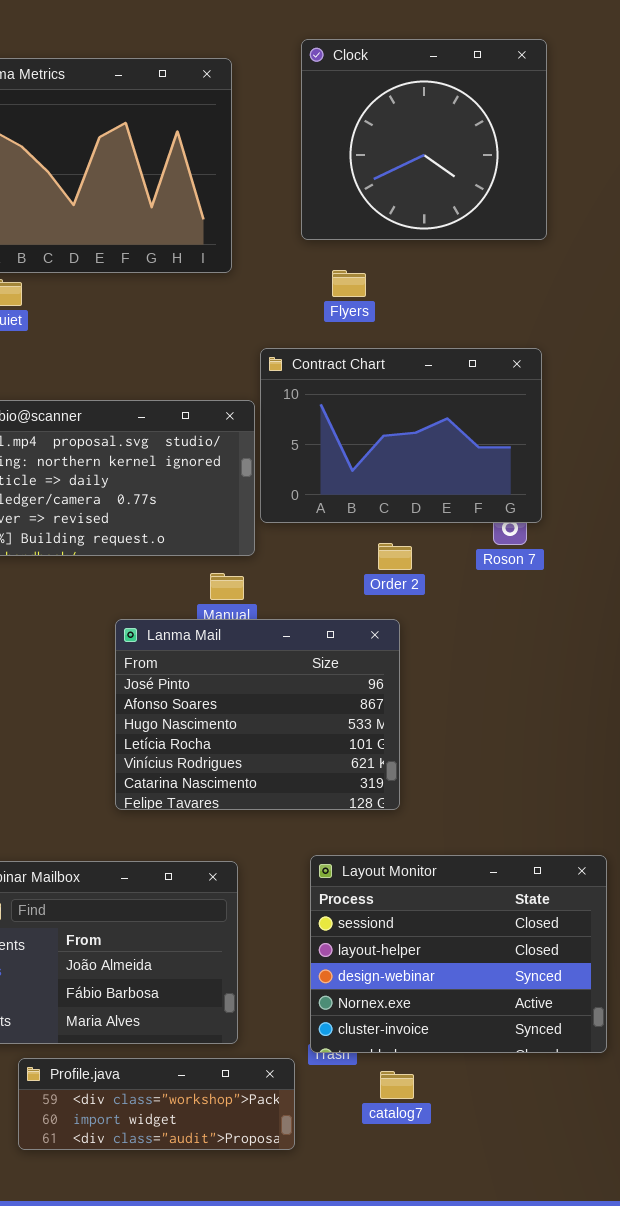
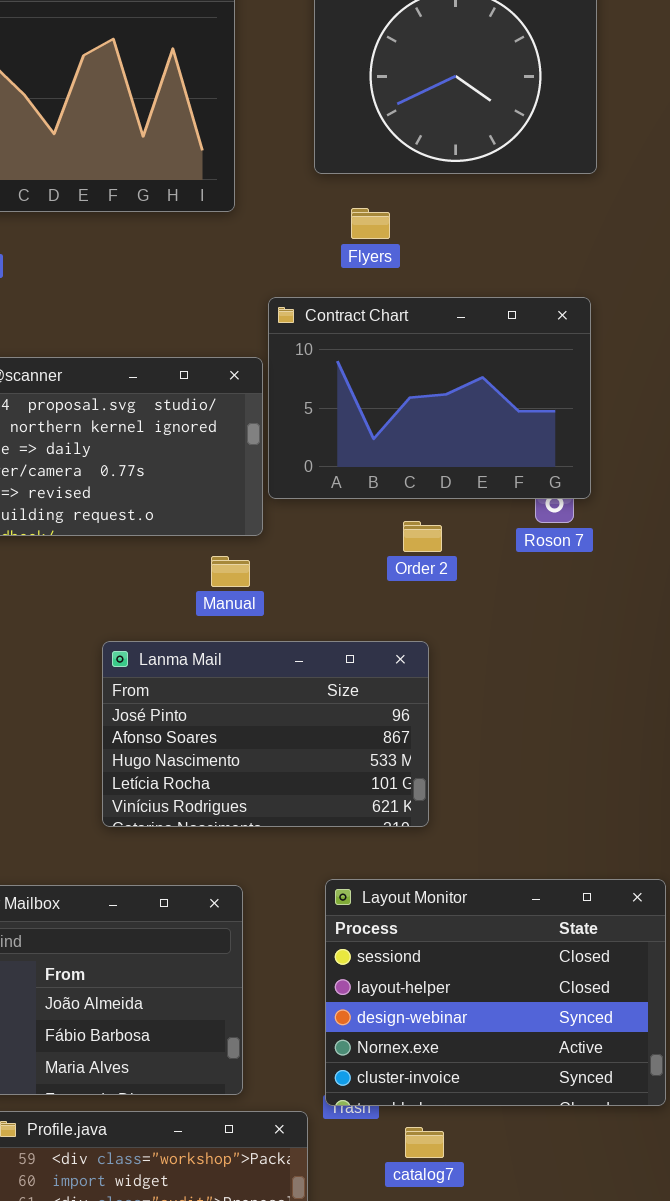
Lanma Mail: [115,619,400,810] -> [102,641,429,827], resized

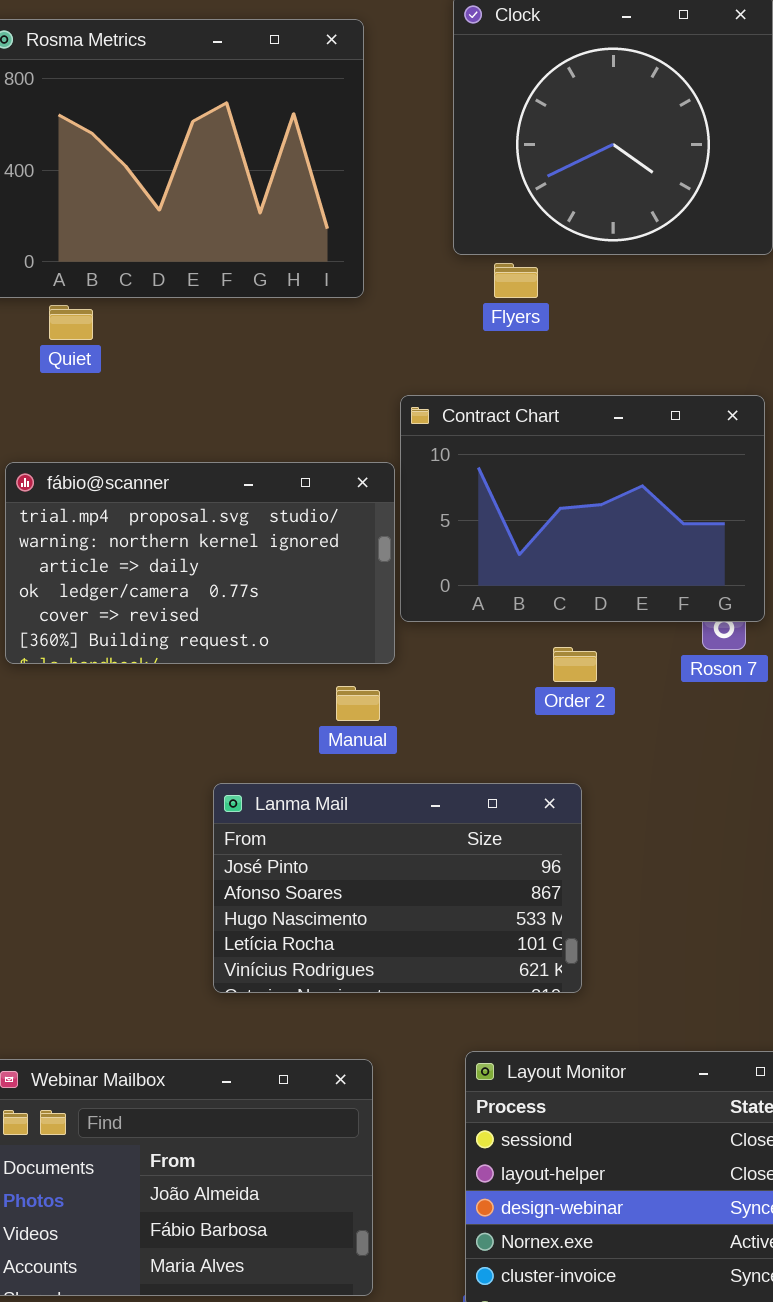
Flyers: [351,208,390,239] -> [494,263,538,298], moved

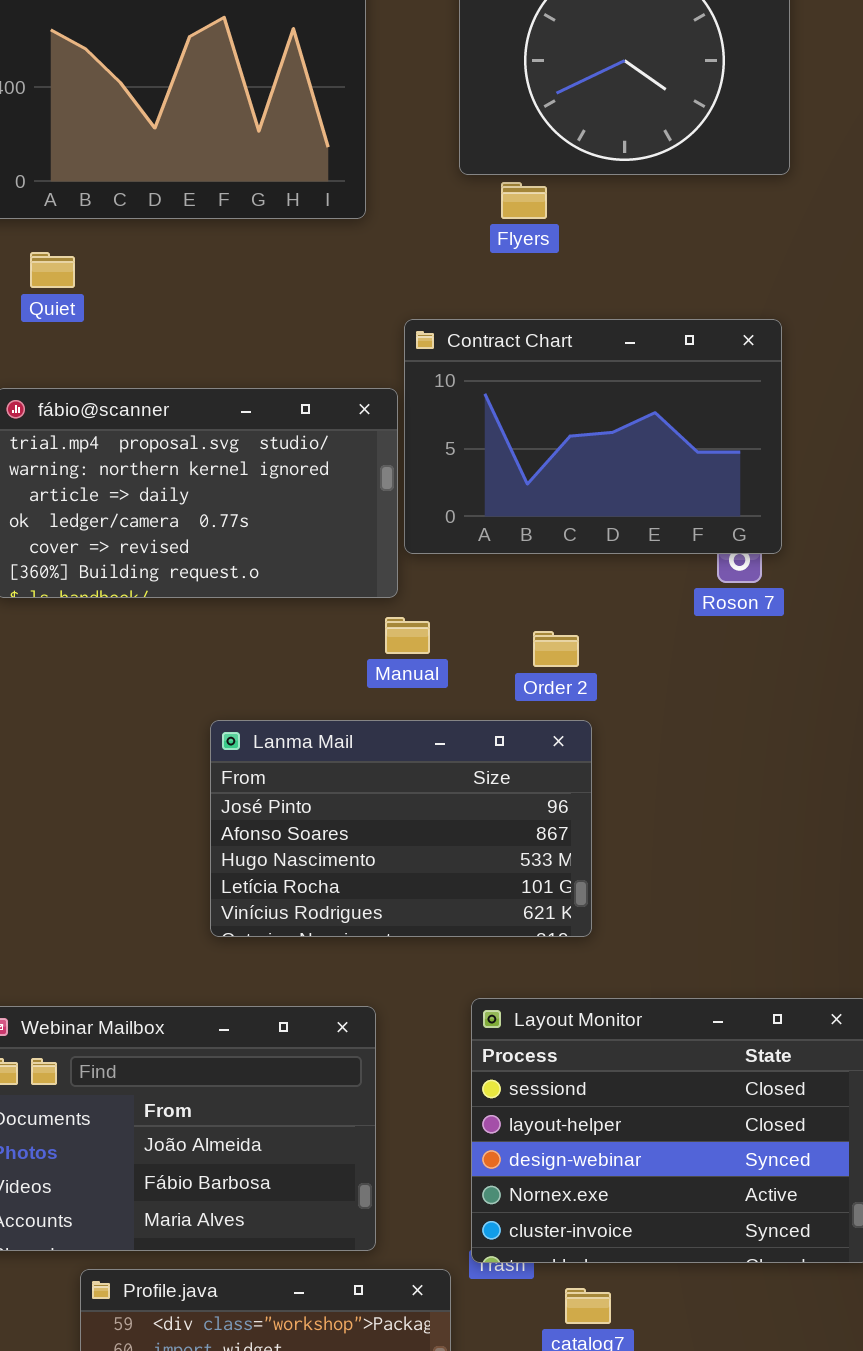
Quiet: [49,305,93,340] -> [30,252,75,288], moved
Order 2: [553,647,597,682] -> [533,631,579,667], moved
Manual: [336,686,380,721] -> [385,617,430,654], moved

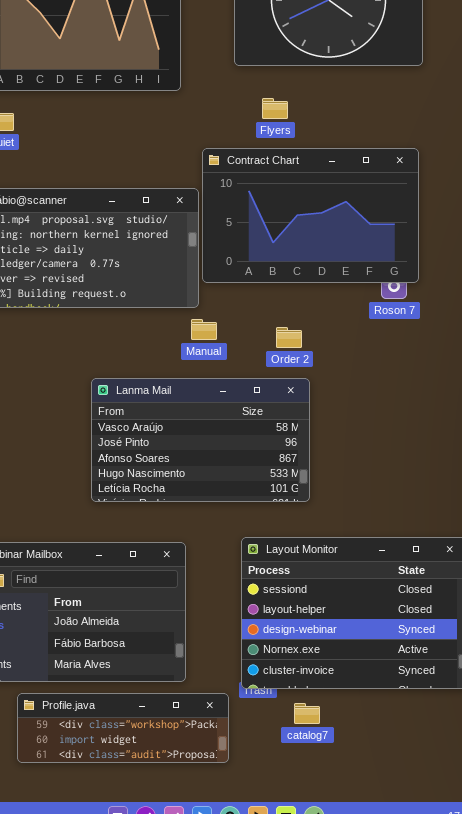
Flyers: [501,182,547,219] -> [262,98,288,119], moved
Lanma Mail: [210,720,592,937] -> [91,378,310,502], scrolled up 1 row

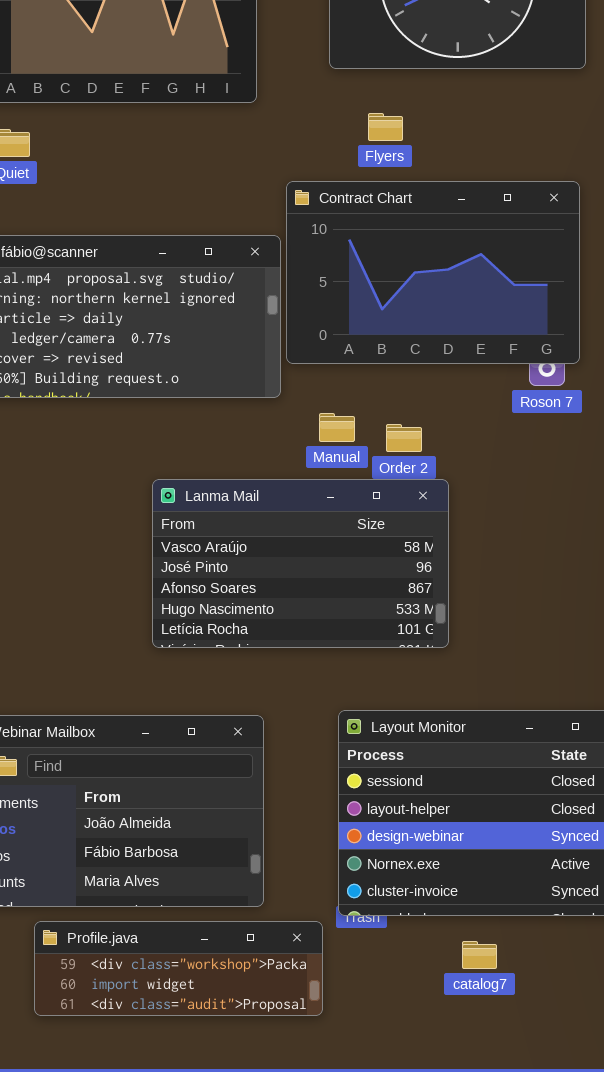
Manual: [191,319,217,340] -> [319,413,355,442], moved
Lanma Mail: [91,378,310,502] -> [152,479,449,648], moved
catalog7: [294,703,320,724] -> [462,941,497,969], moved

